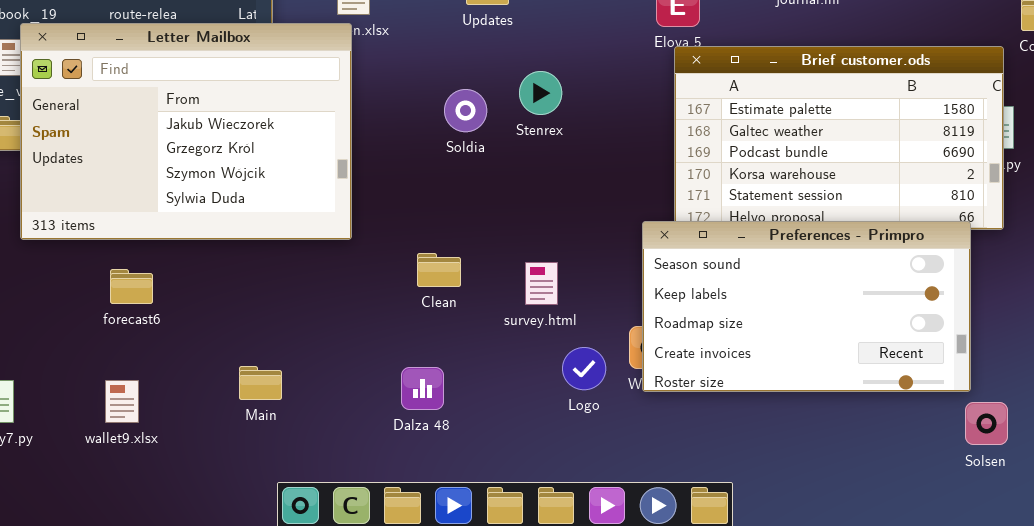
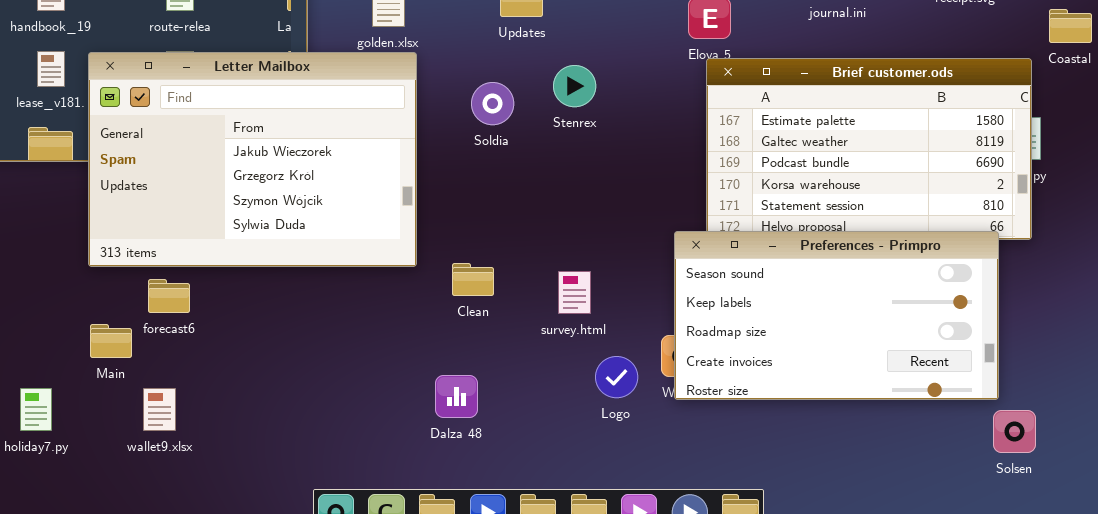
Letter Mailbox: [20,23,352,240] -> [88,52,417,267], moved
Stenrex: [519,71,562,115] -> [553,65,596,107], moved
Soldia: [444,89,487,132] -> [471,82,514,125], moved
Main: [239,366,282,400] -> [90,324,132,358], moved

